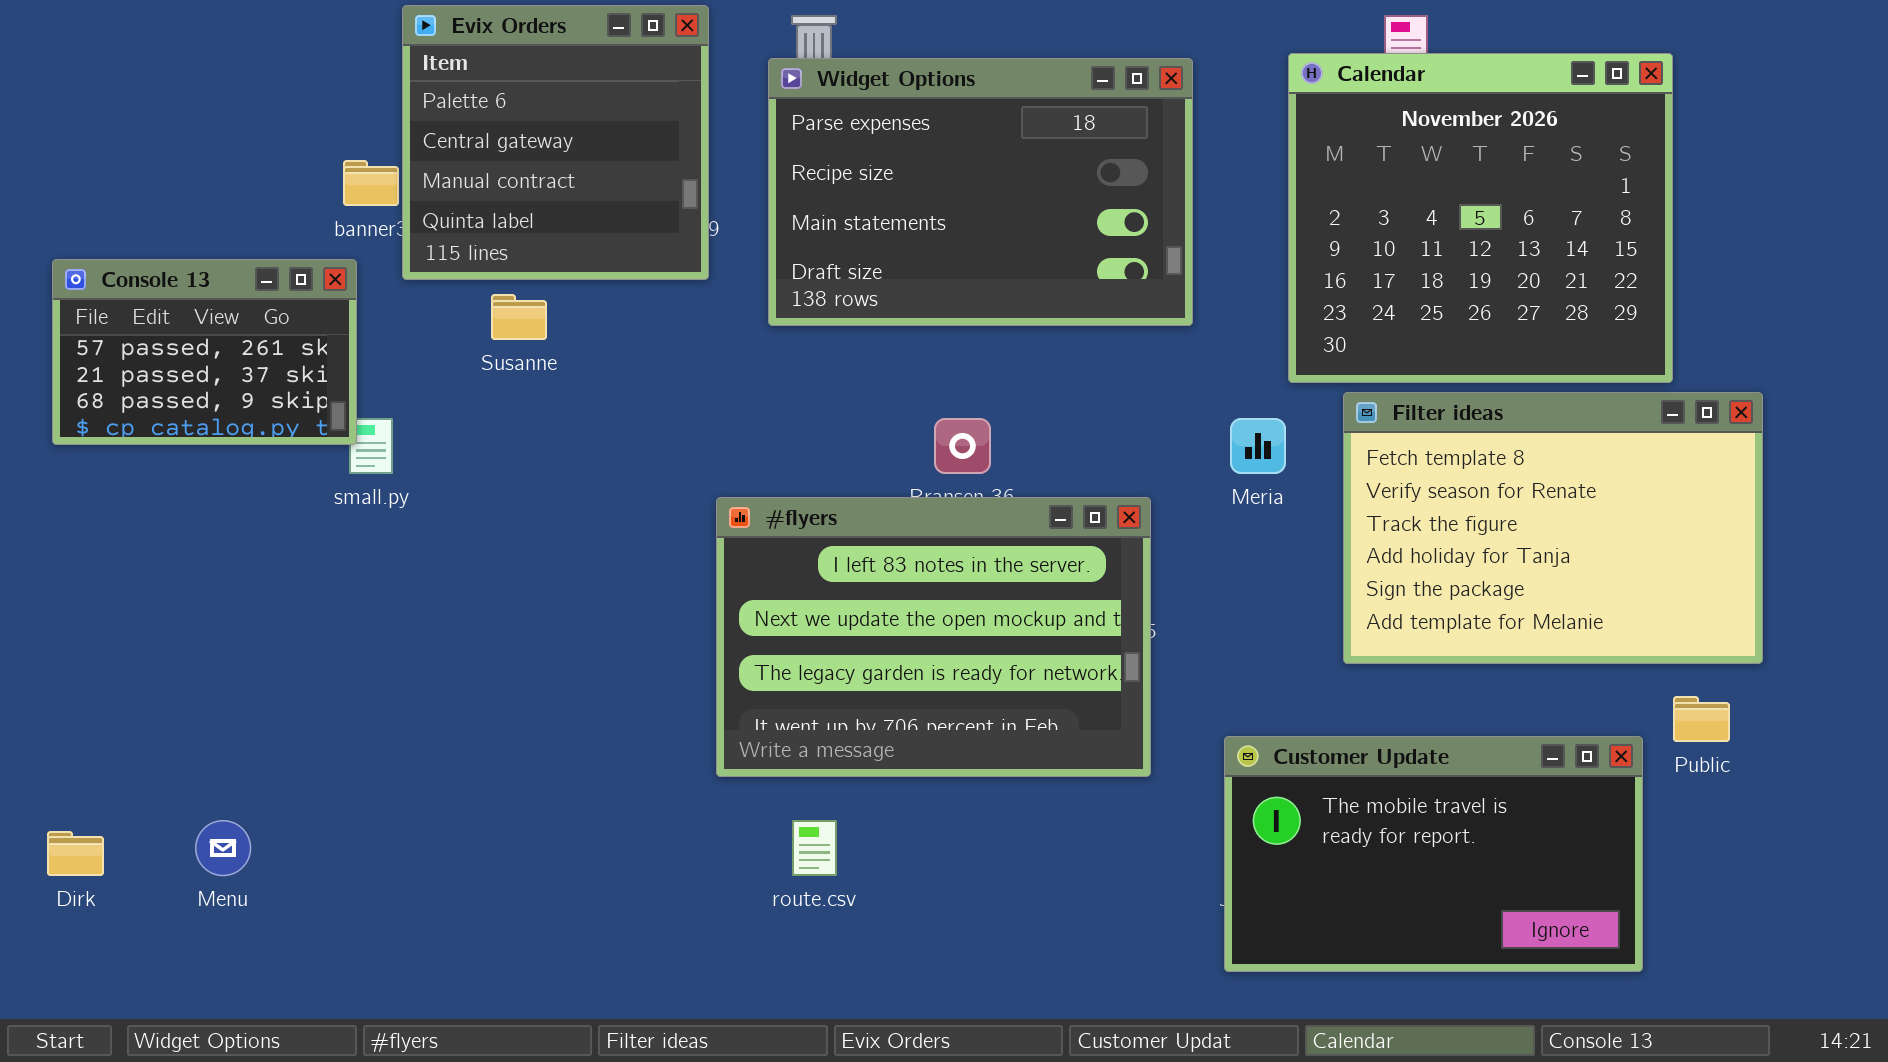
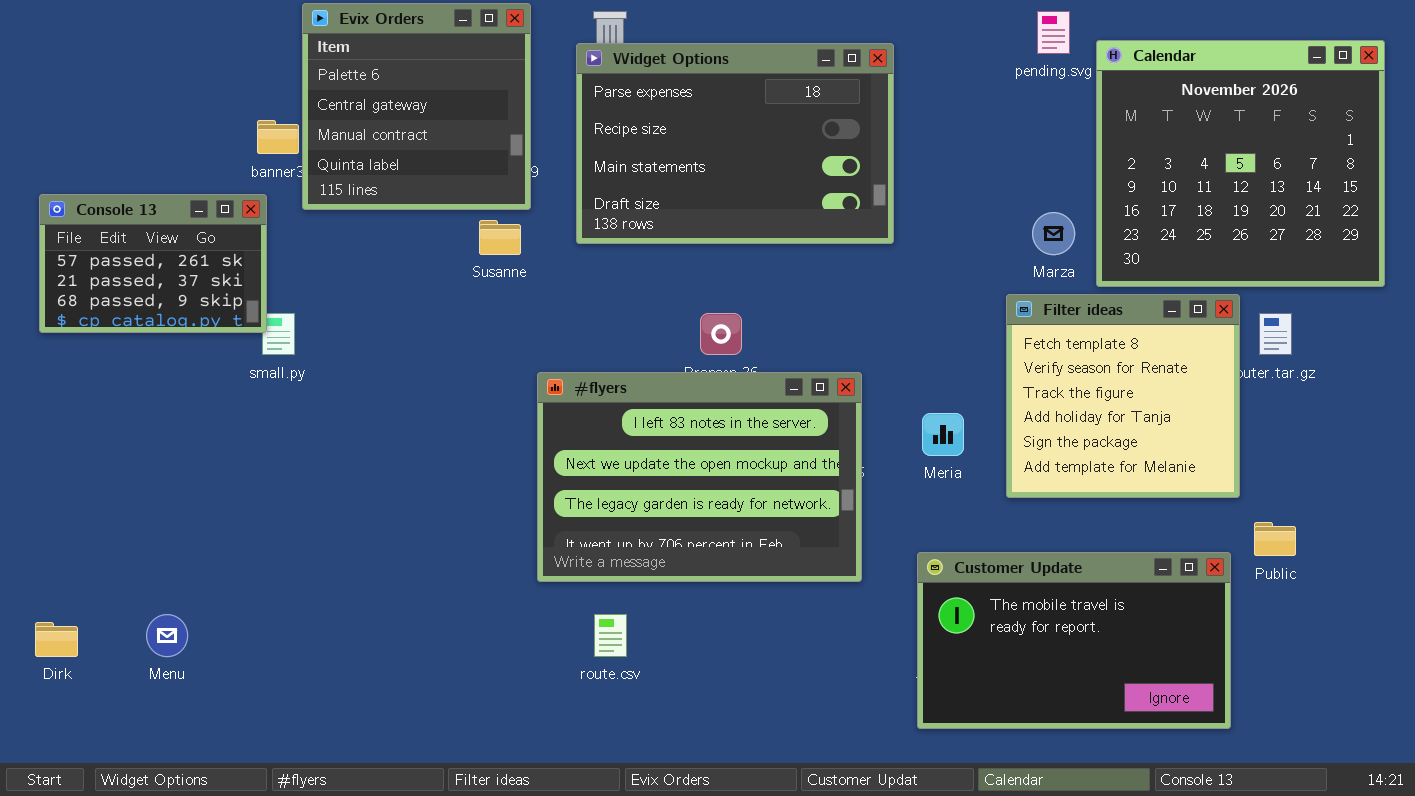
Calendar: [1288,53,1673,383] -> [1096,40,1385,287], moved
Susanne: [491,294,547,340] -> [479,220,521,255], moved
Filter ideas: [1343,392,1763,664] -> [1006,294,1240,498], resized
Meria: [1230,418,1286,474] -> [922,413,964,456], moved

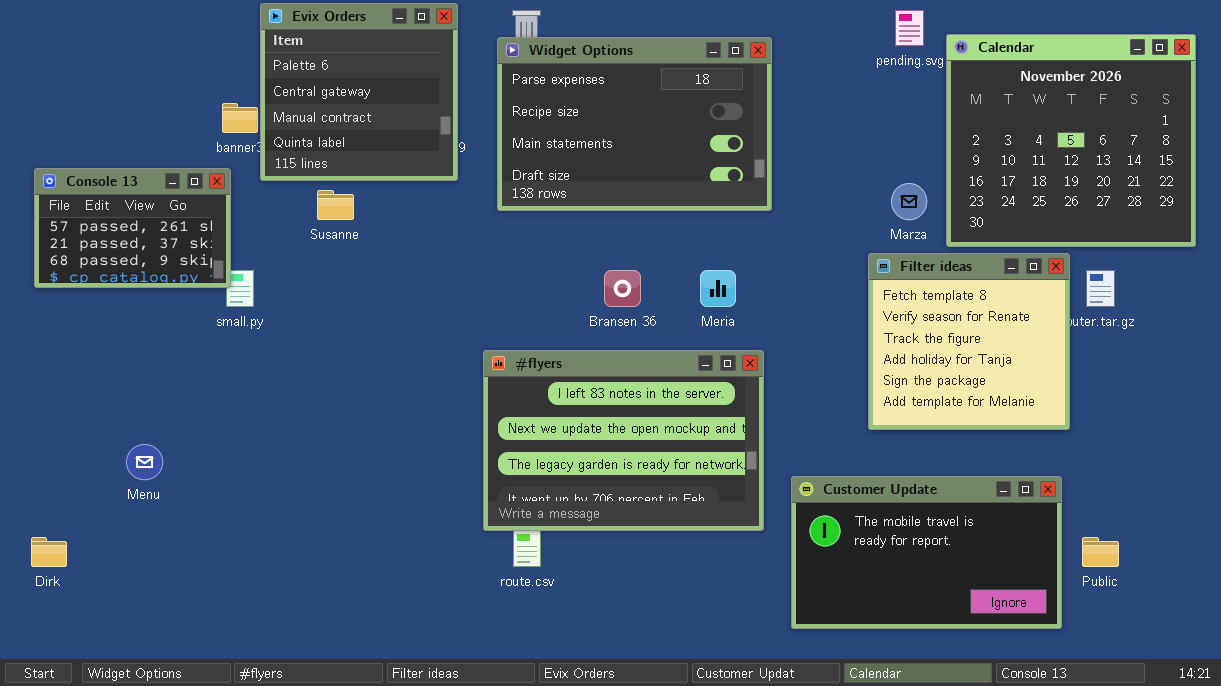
Susanne: [479,220,521,255] -> [317,190,354,220], moved
#flyers: [537,372,862,582] -> [483,350,764,531], moved
Meria: [922,413,964,456] -> [700,270,736,307], moved
Public: [1254,522,1296,556] -> [1082,537,1119,567], moved
Menu: [146,614,188,657] -> [126,444,163,480], moved

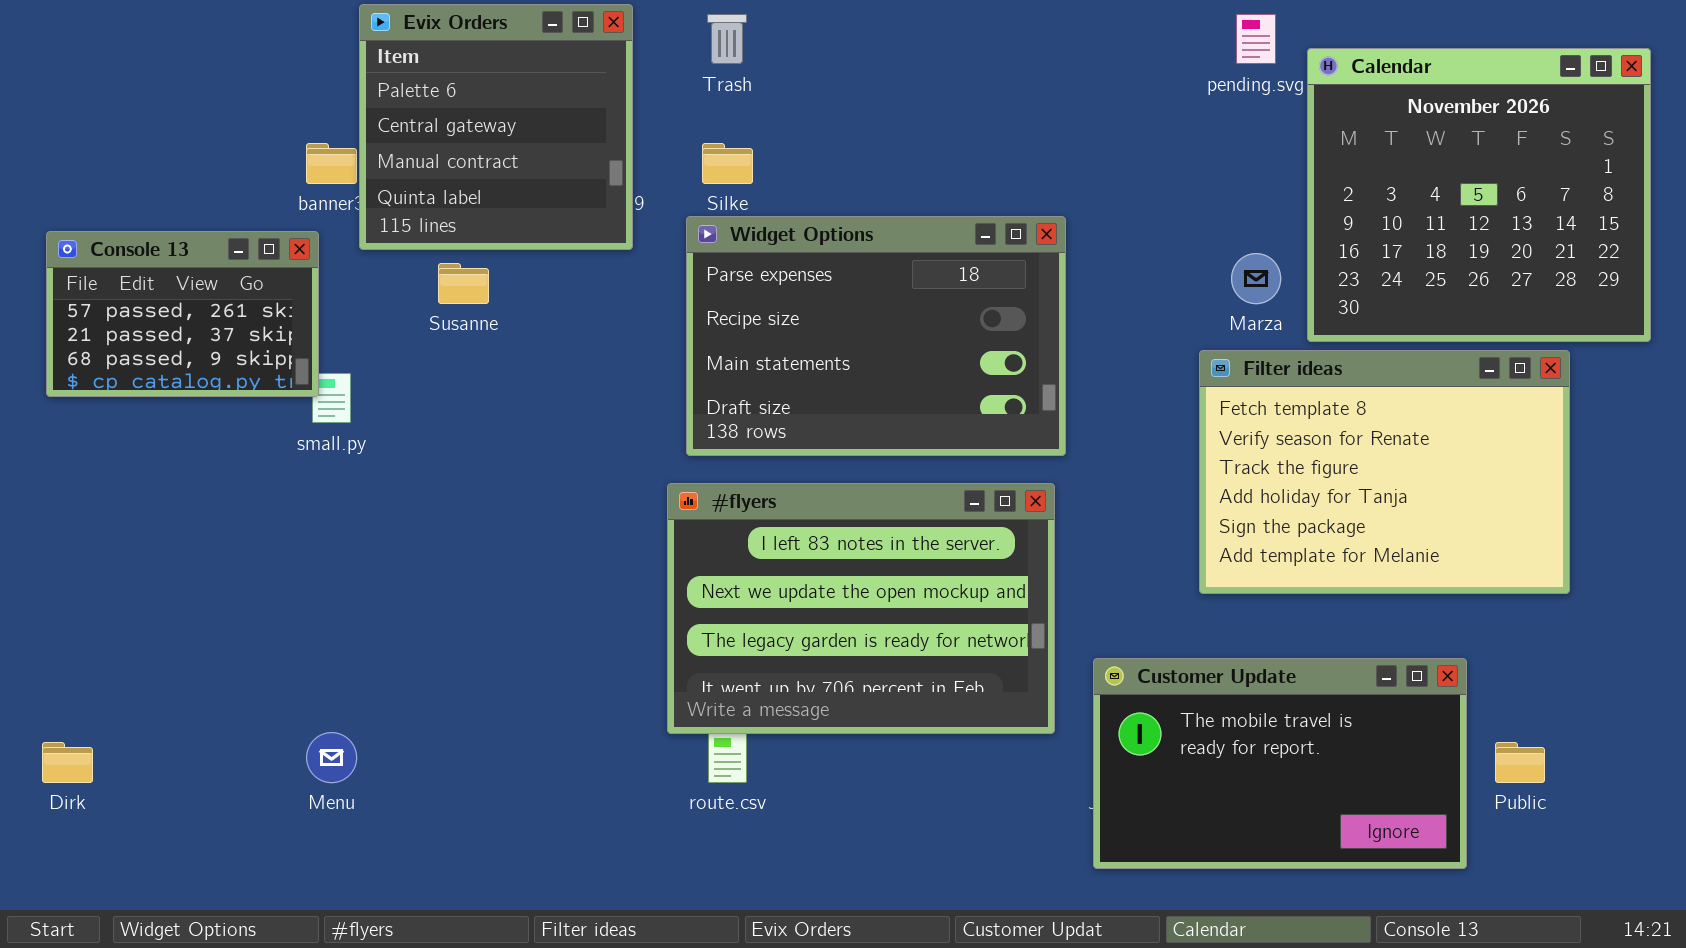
Widget Options: [497,37,772,211] -> [686,216,1066,456], moved
Filter ideas: [868,253,1070,430] -> [1199,350,1570,594], resized
Menu: [126,444,163,480] -> [306,732,357,783], moved

